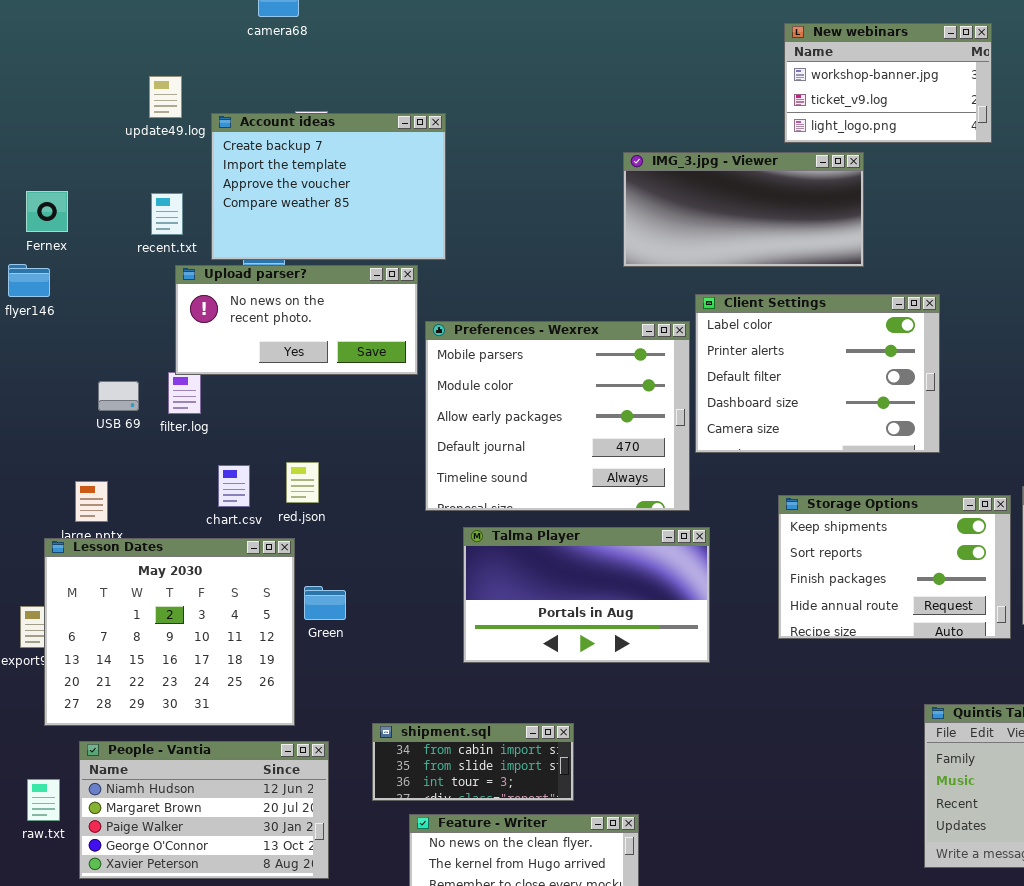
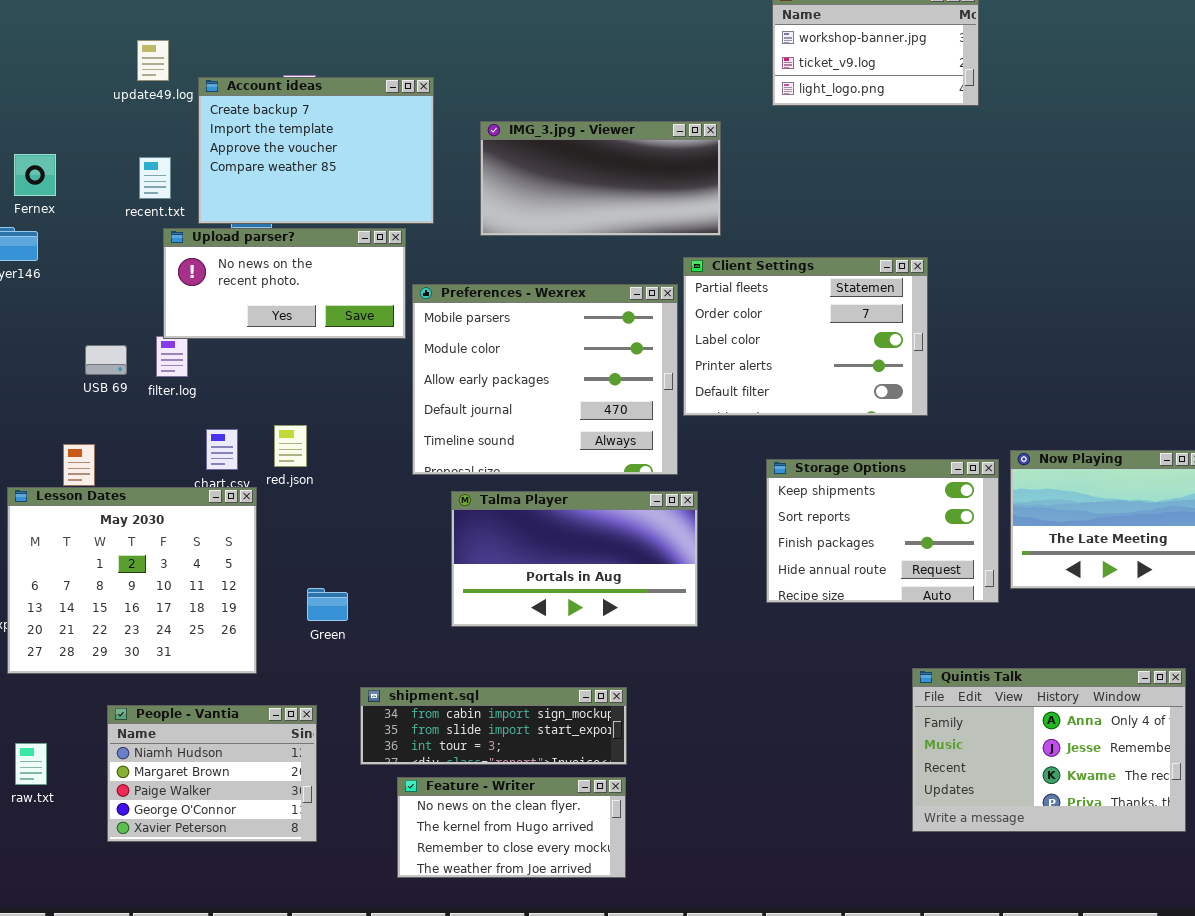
IMG_3.jpg - Viewer: [623,152,864,267] -> [480,121,721,236], moved
Client Settings: [695,294,940,453] -> [683,257,928,416], scrolled up 2 rows
Lesson Dates: [44,538,295,726] -> [7,487,257,674], moved
Green: [304,586,346,620] -> [307,588,348,621], moved
shipment.sql: [372,723,574,801] -> [360,687,627,765], resized
People - Vantia: [79,741,329,879] -> [107,705,317,842], resized

